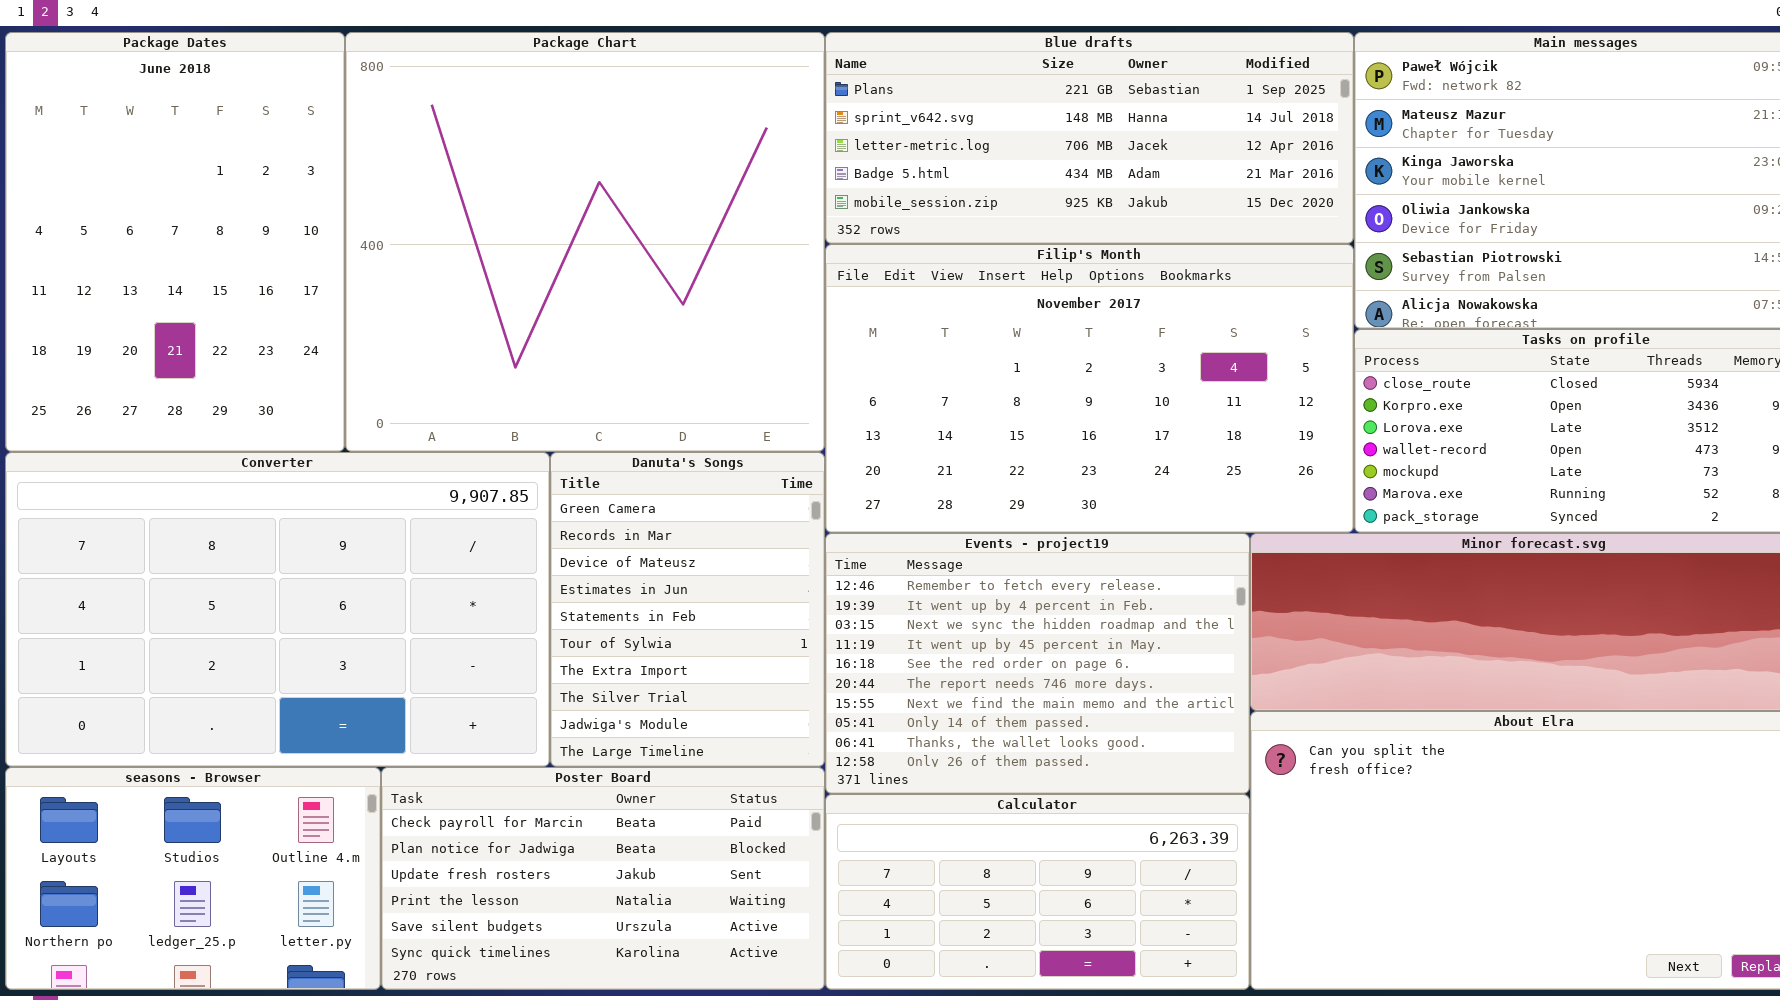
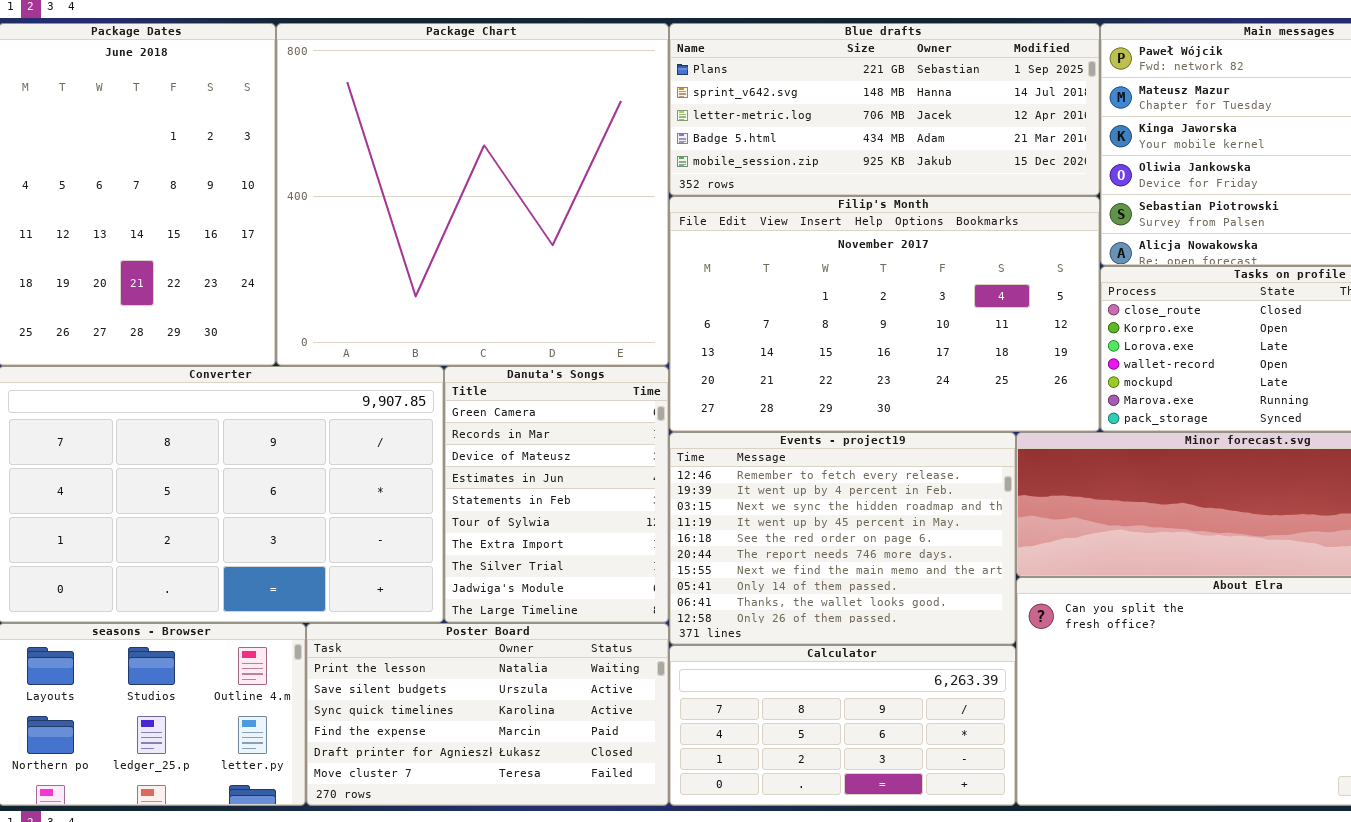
Poster Board: [381,767,825,990] -> [306,623,669,806], scrolled down 3 rows

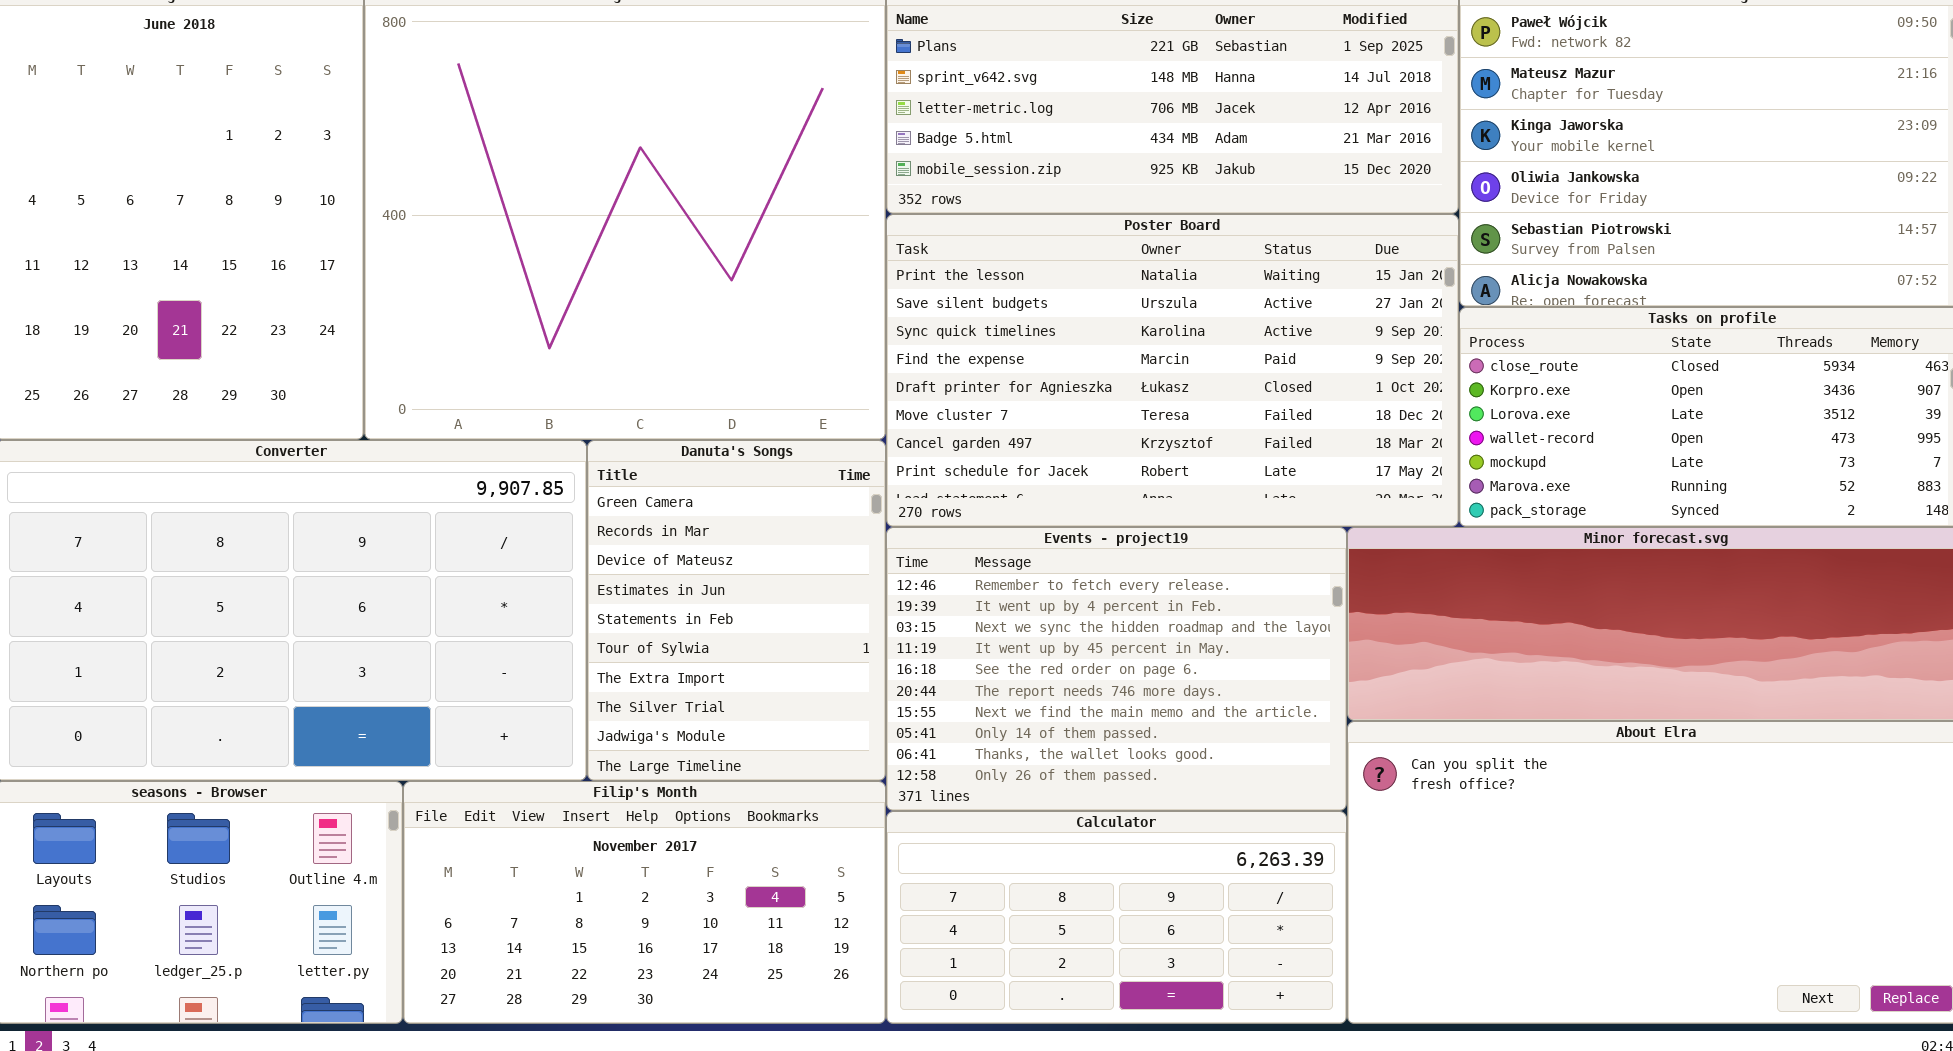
Filip's Month: [669,196,1100,432] -> [403,781,886,1024], moved, resized
Poster Board: [306,623,669,806] -> [886,214,1459,527], moved, resized

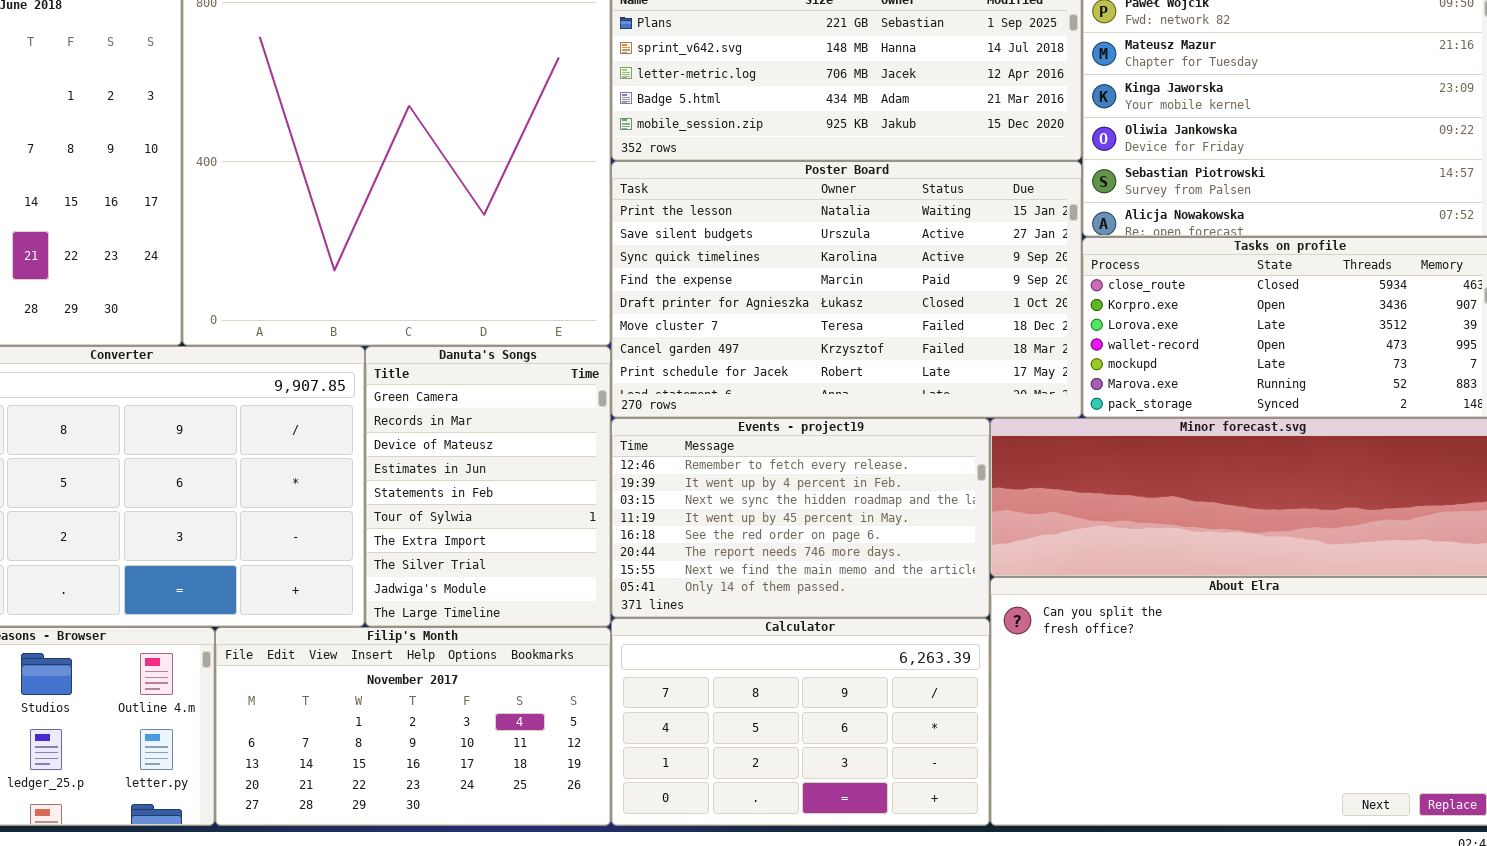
Events - project19: [886,527,1347,811] -> [611,418,990,618], resized
Calculator: [886,811,1347,1024] -> [611,618,990,826], resized

